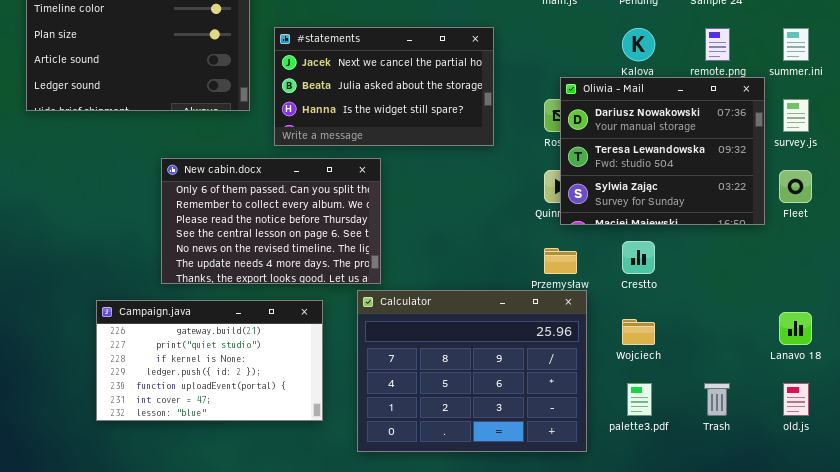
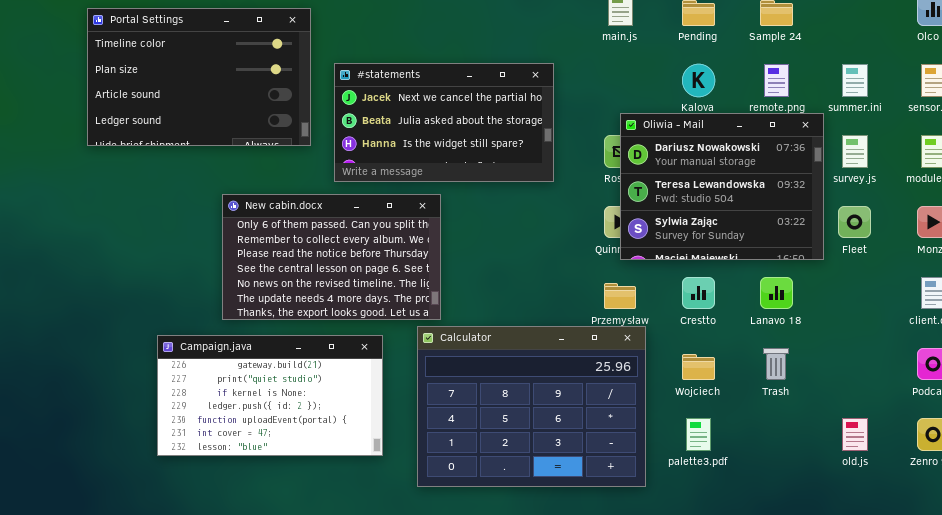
Lanavo 18: [779,312,812,345] -> [760,277,793,309], moved
Trash: [704,383,730,416] -> [763,348,789,380], moved

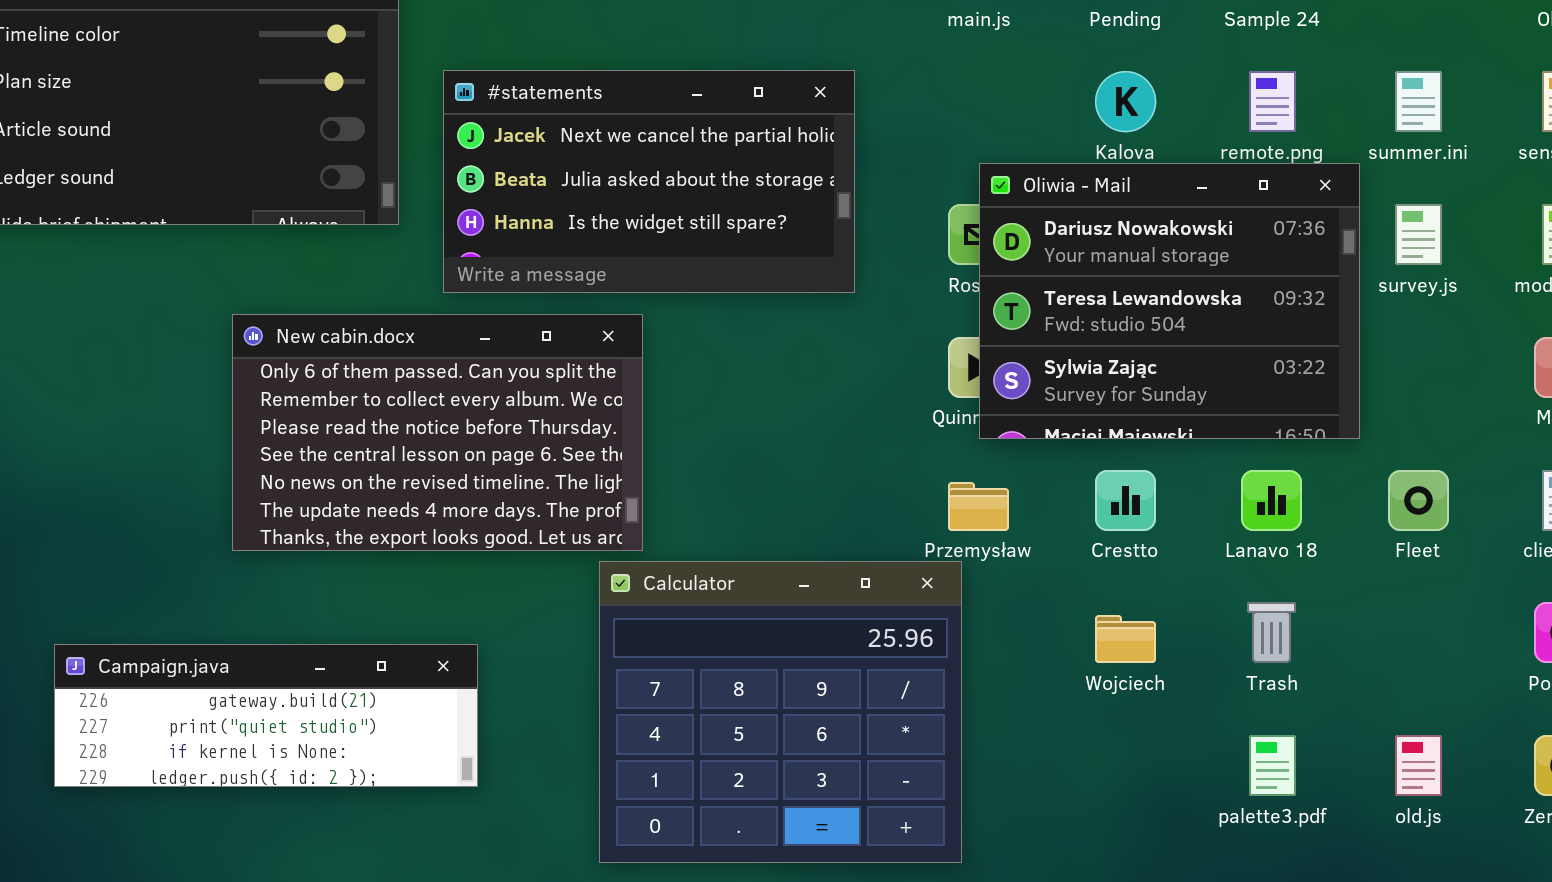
Fleet: [838,206,871,238] -> [1388,470,1449,531], moved
Calculator: [417,326,646,487] -> [599,561,962,863], resized
Campaign.java: [157,335,383,456] -> [54,644,478,787], moved, resized
palette3.pdf: [686,418,711,451] -> [1249,735,1296,796], moved

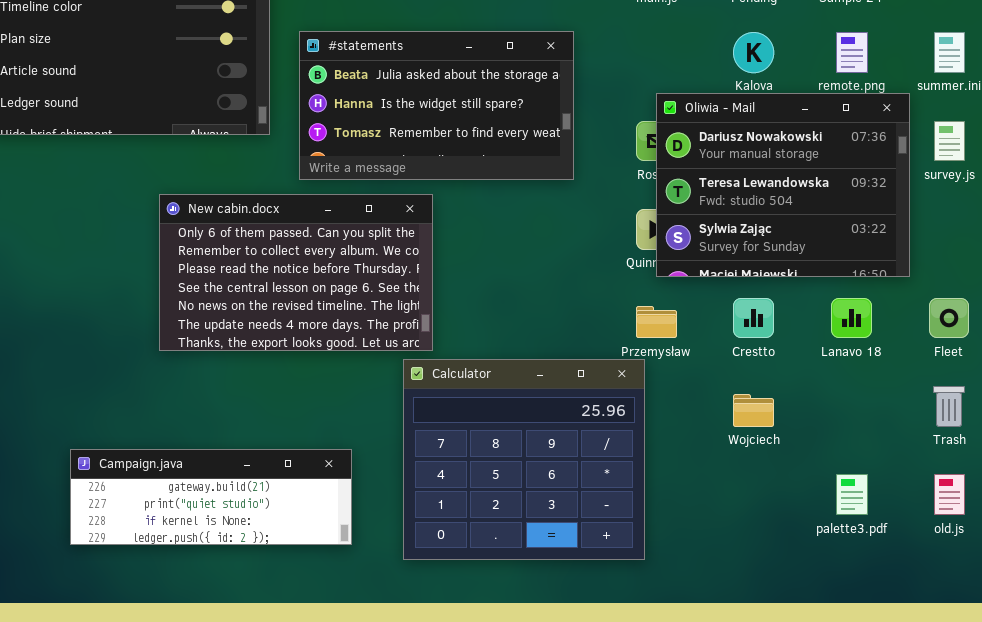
#statements: [443,70,855,293] -> [299,31,574,180], scrolled down 1 row
Trash: [1247,602,1296,663] -> [933,386,965,427], moved
Campaign.java: [54,644,478,787] -> [70,449,352,545], moved

